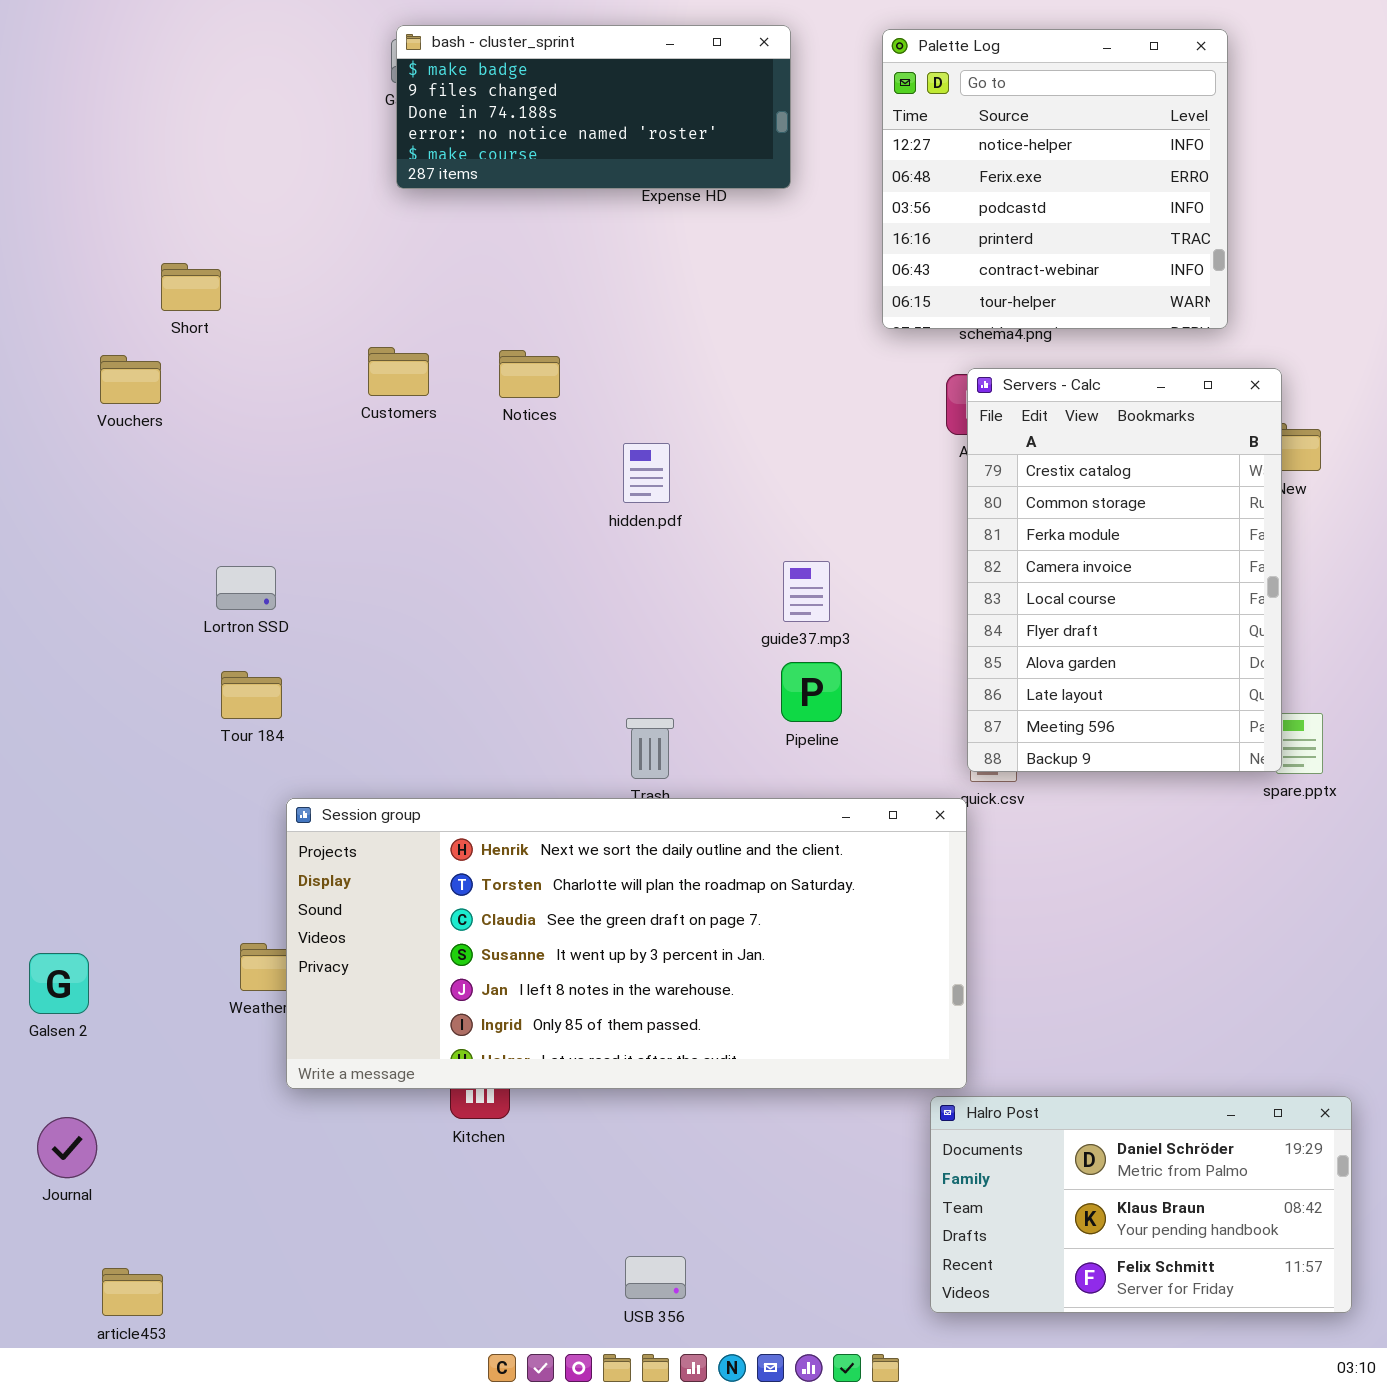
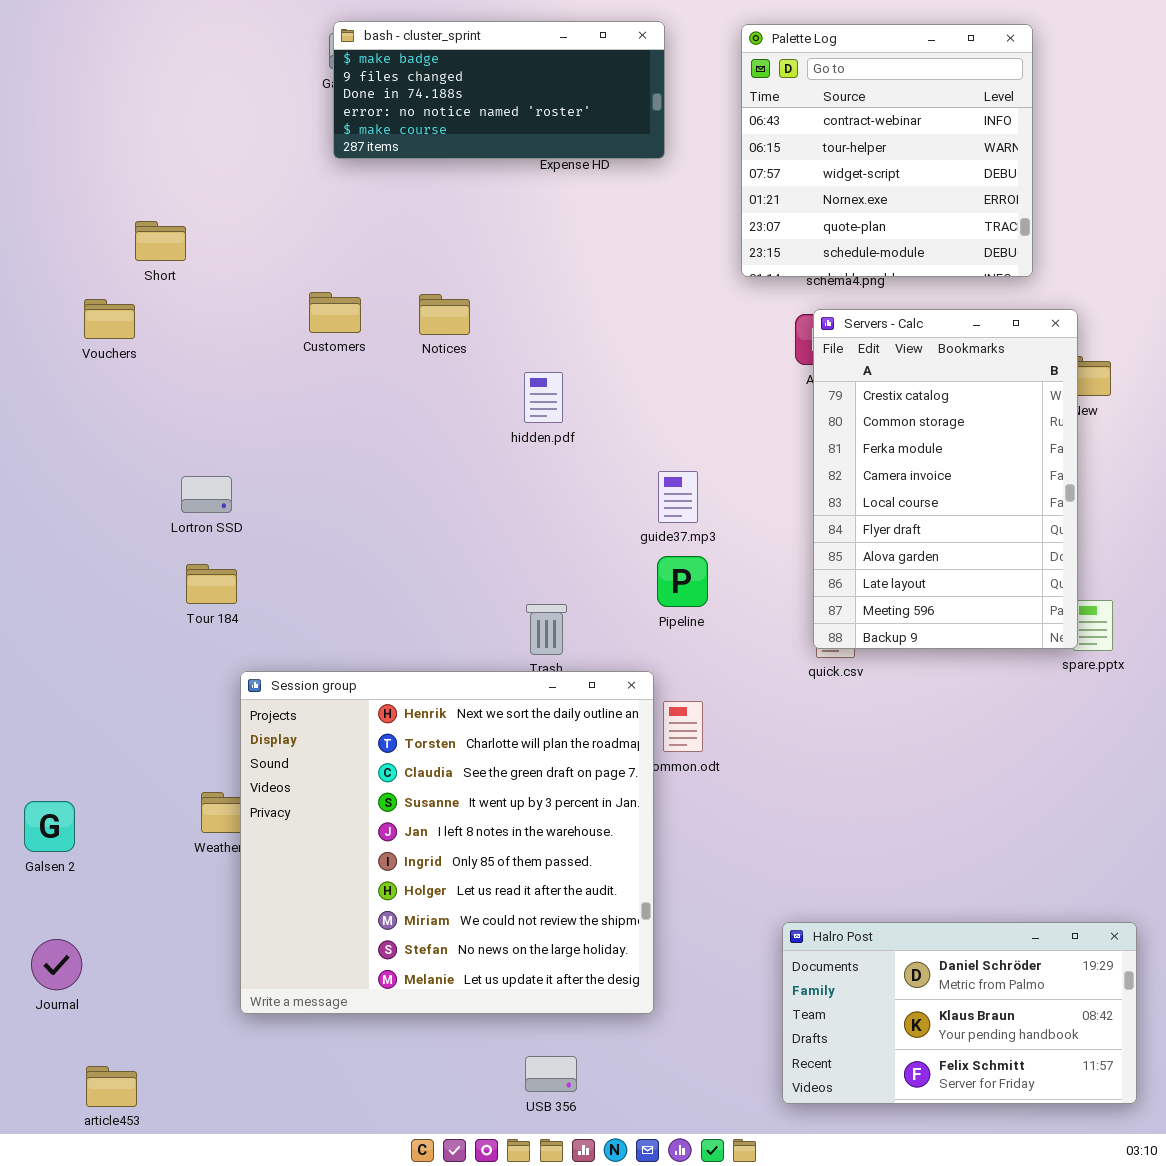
Palette Log: [882,29,1228,329] -> [741,24,1033,277], scrolled down 4 rows
Session group: [286,798,967,1089] -> [240,671,654,1014], resized

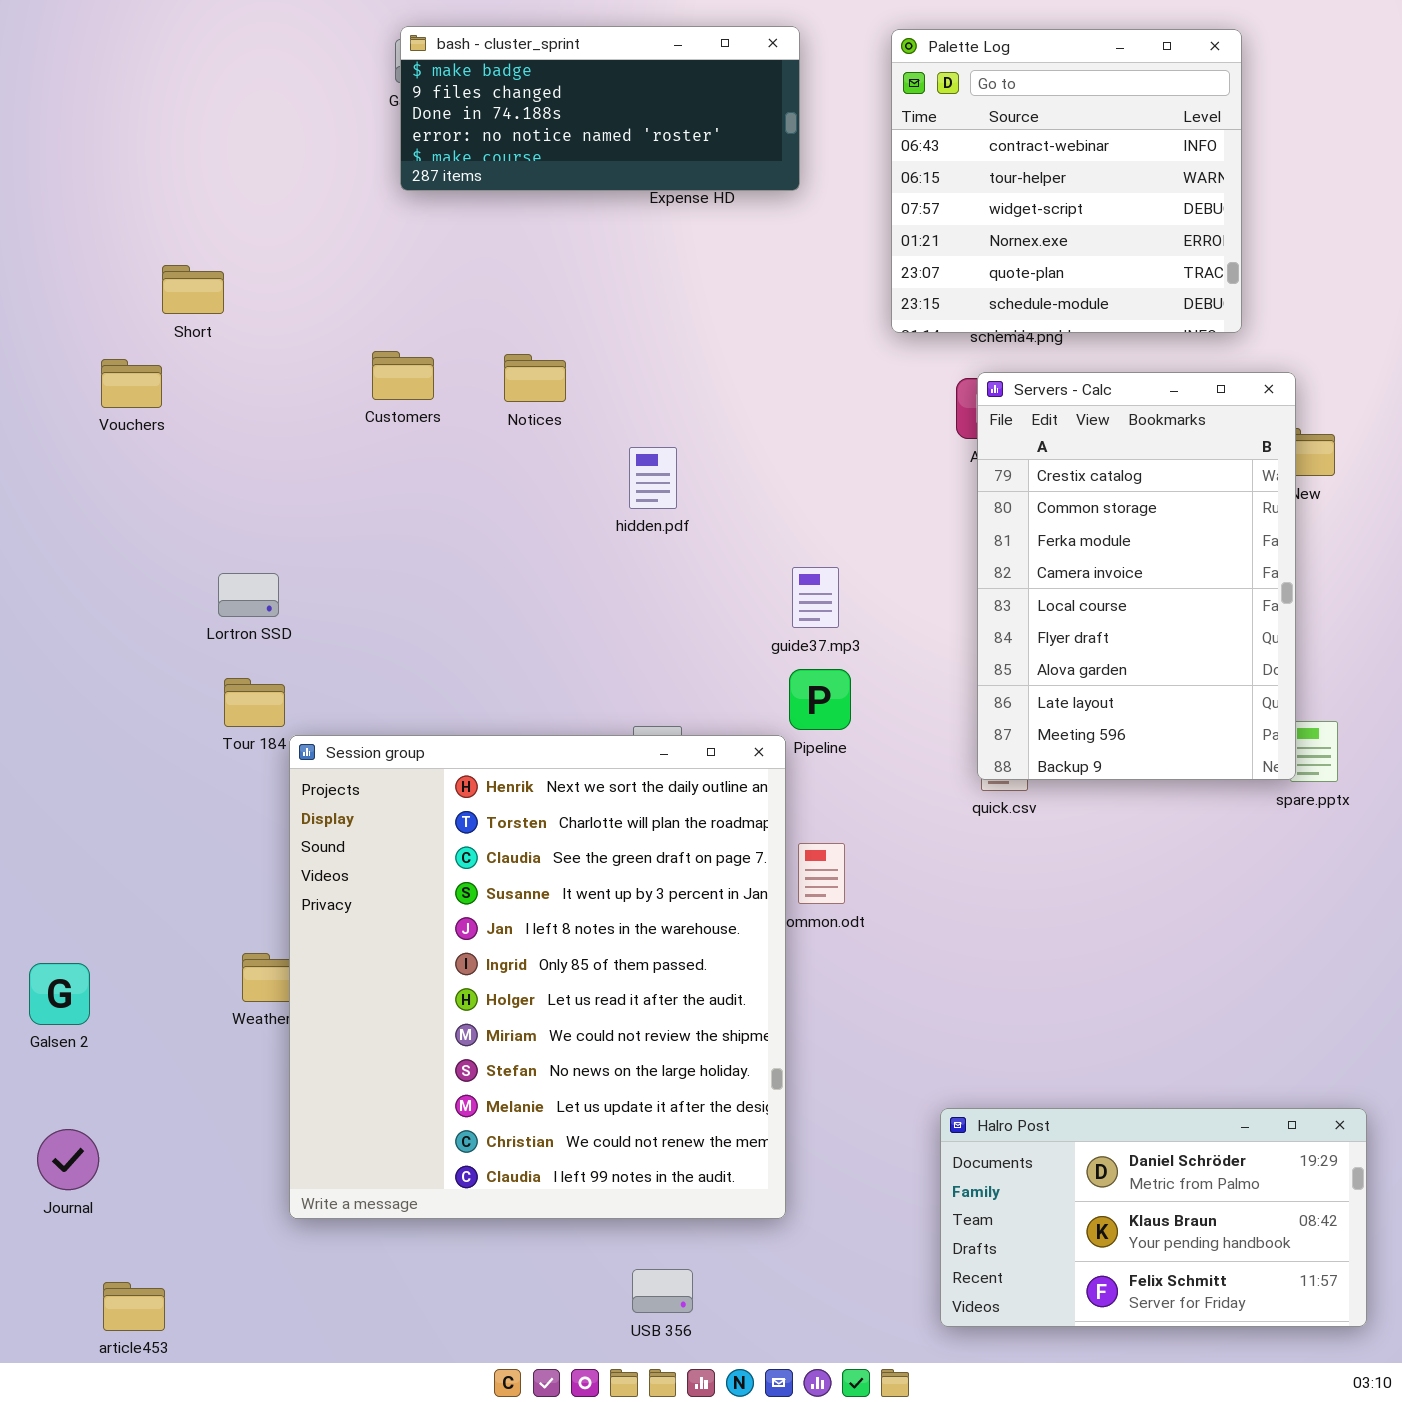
Session group: [240,671,654,1014] -> [289,735,786,1219], resized

